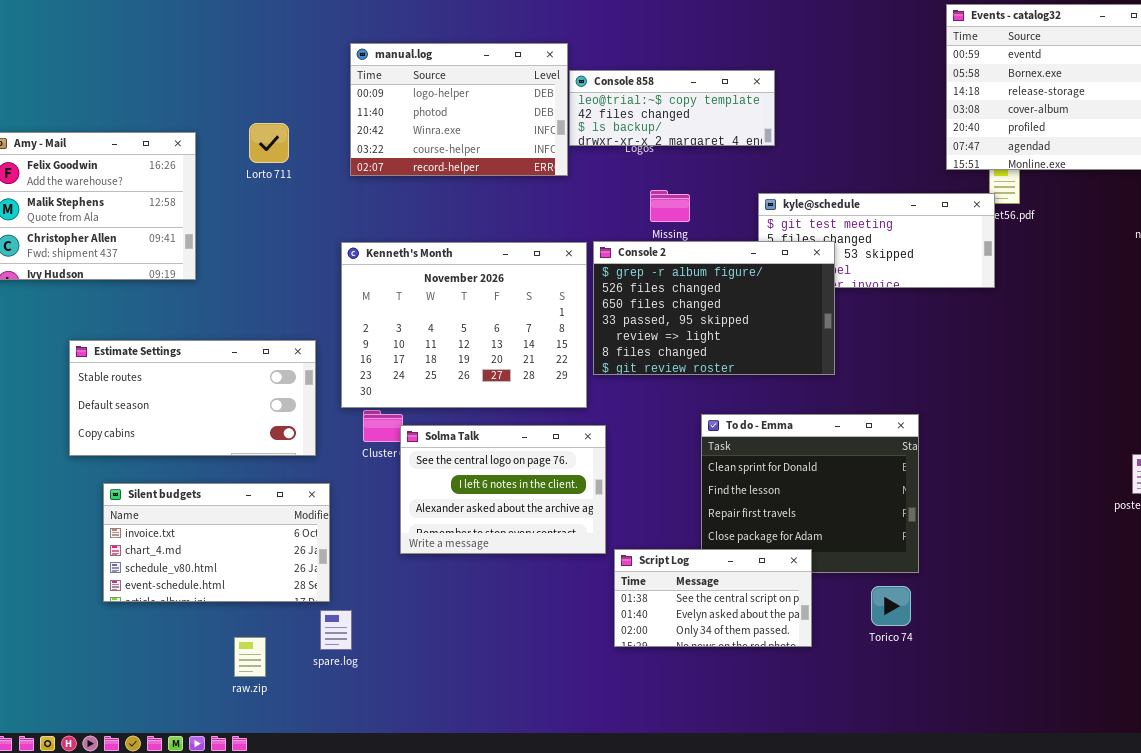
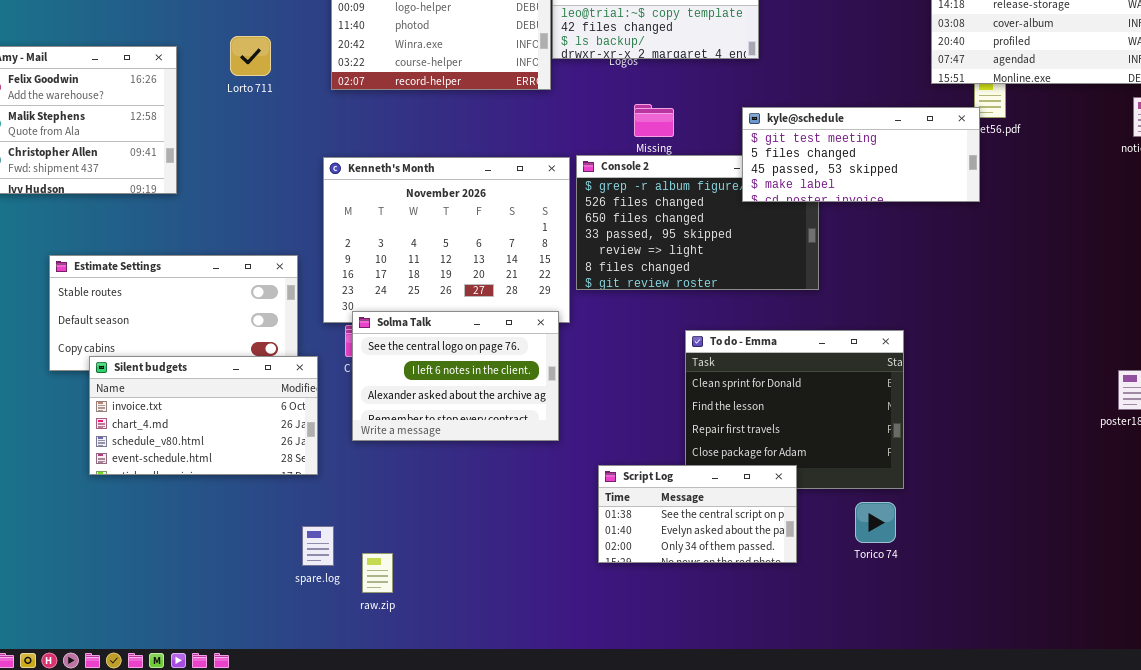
kyle@schedule: [758,193,995,288] -> [742,107,980,202], raised
Solma Talk: [400,425,606,554] -> [352,311,559,441], moved
Silent budgets: [103,483,330,602] -> [89,356,318,475], moved
raw.zip: [234,637,266,677] -> [362,553,393,593], moved

